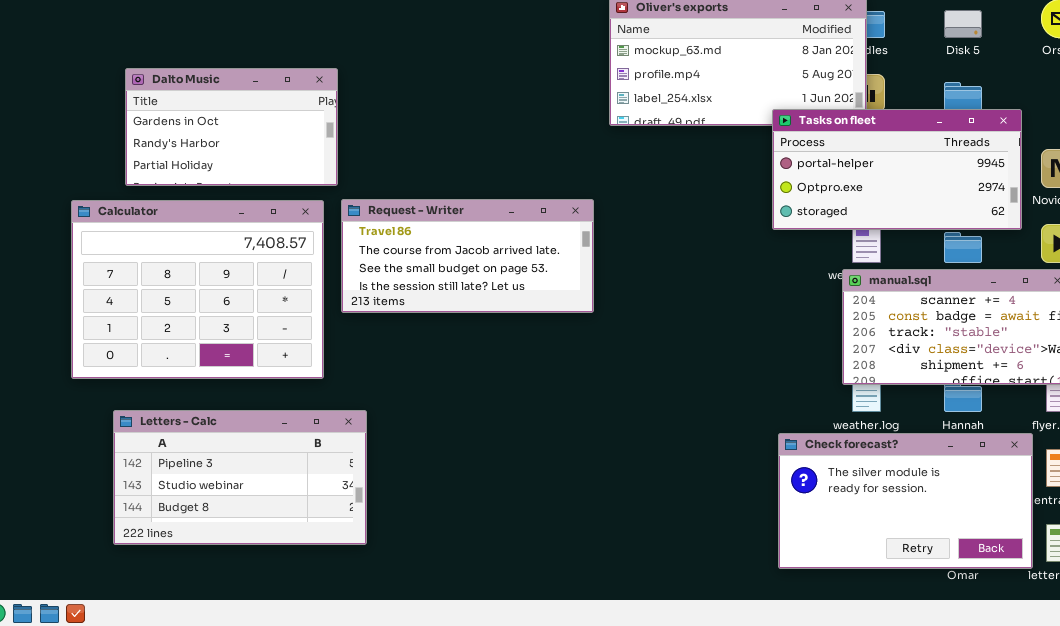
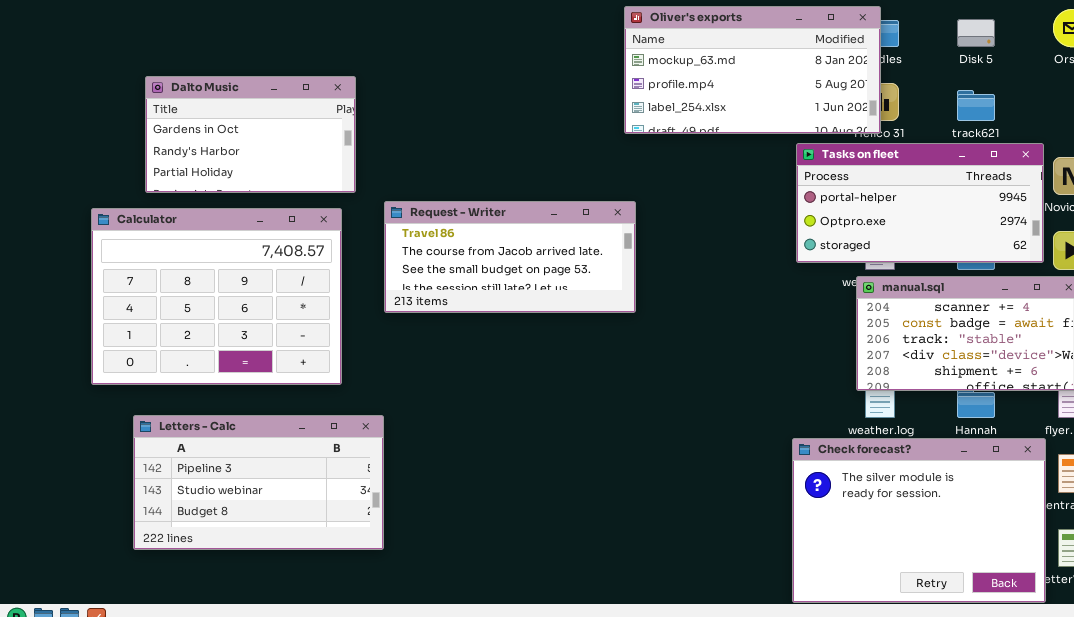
Tasks on fleet: [772,109,1022,230] -> [796,143,1044,263], moved
Request - Writer: [341,199,594,313] -> [384,201,636,313], moved
Check forecast?: [778,433,1033,569] -> [792,438,1046,603], resized

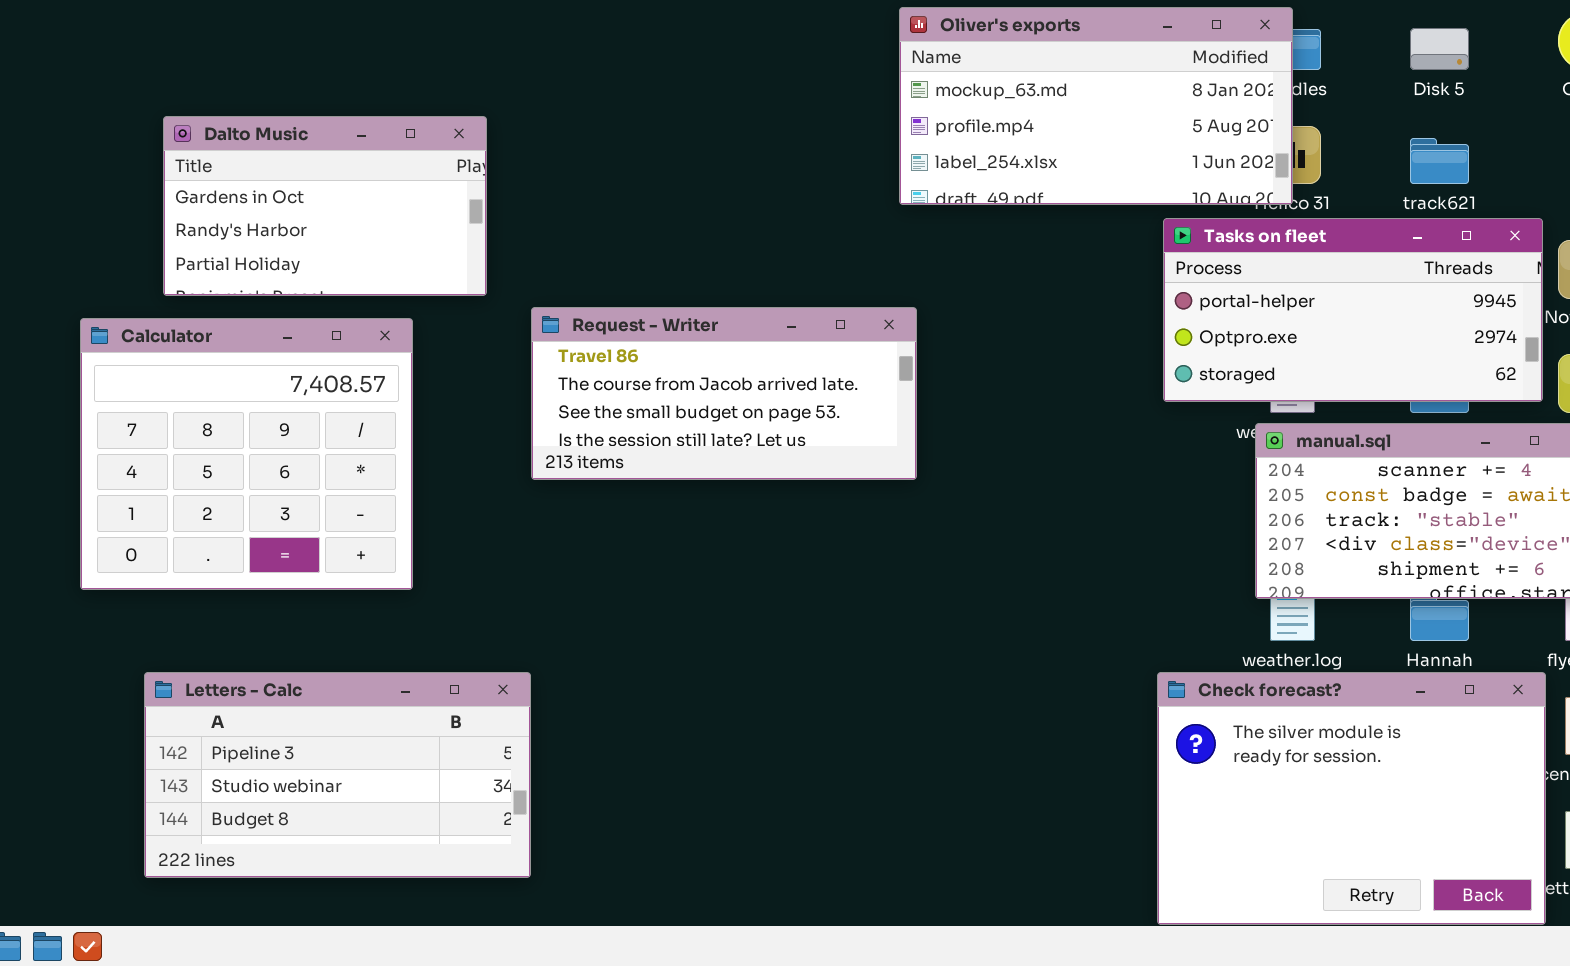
Calculator: [91,208,342,385] -> [80,318,413,590], resized
Letters - Calc: [133,415,384,550] -> [144,672,531,878], moved

